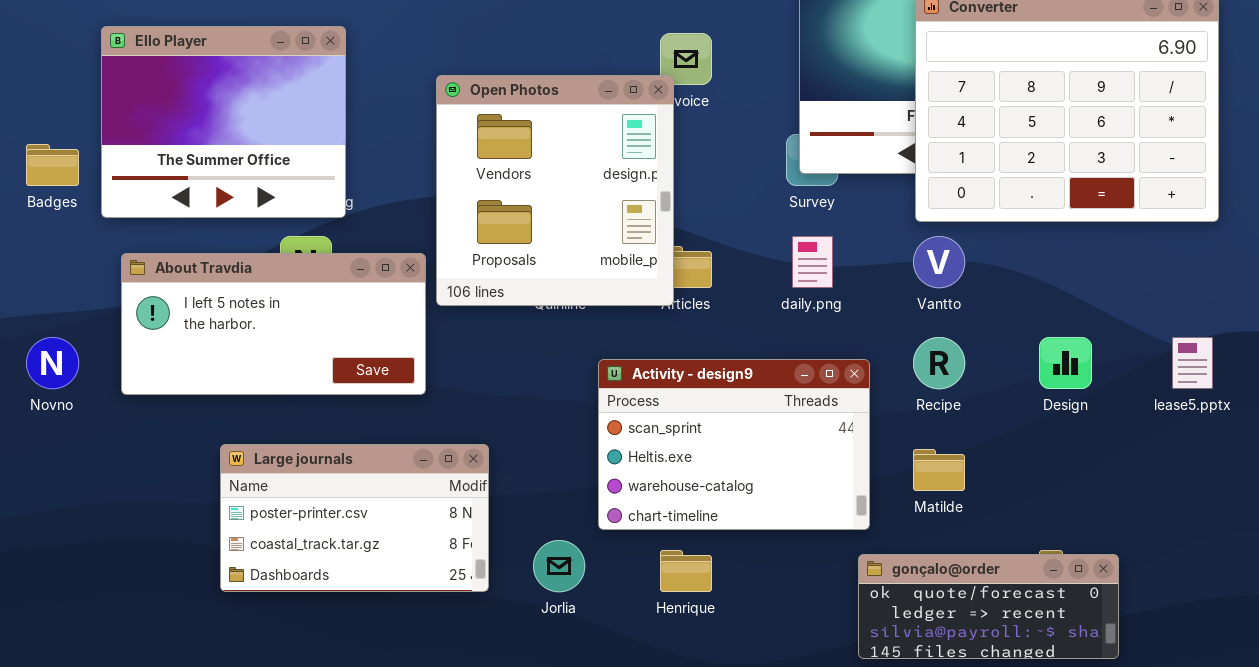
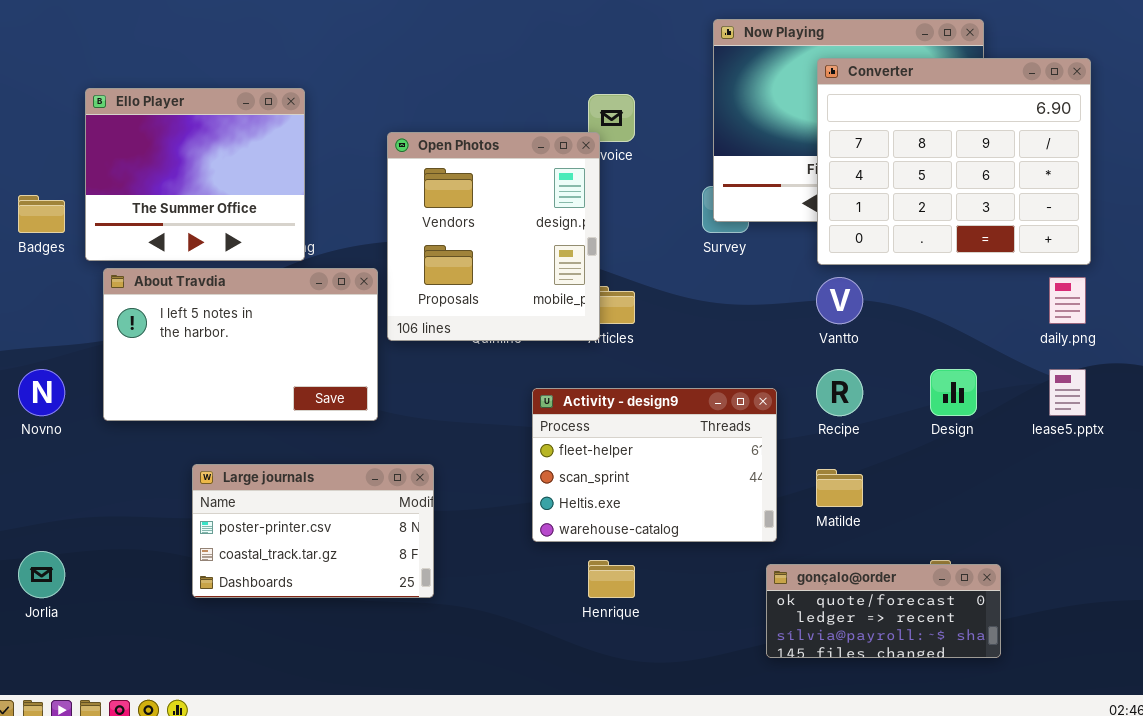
daily.png: [792,236,833,288] -> [1049,277,1086,324], moved
About Travdia: [121,253,426,395] -> [103,268,378,421], resized
Activity - design9: [598,359,870,530] -> [532,388,777,542], scrolled up 1 row
Jorlia: [533,540,585,592] -> [18,551,65,598], moved

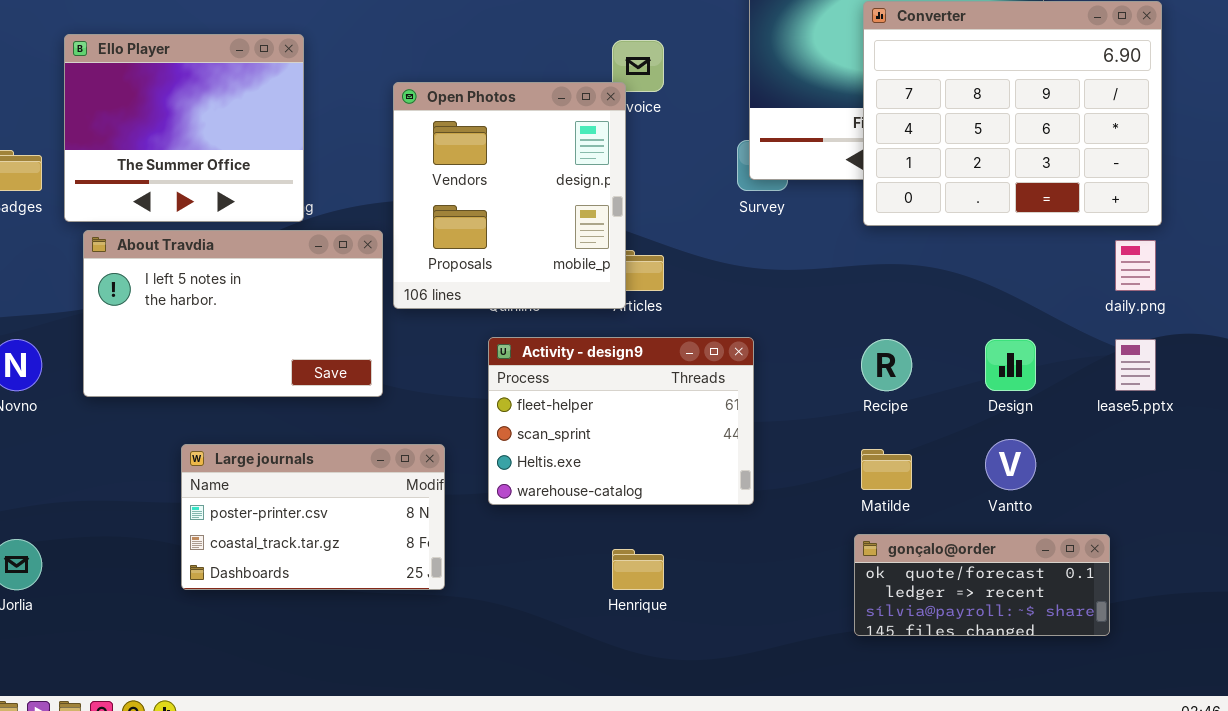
Vantto: [816,277,863,324] -> [985,439,1036,490], moved
Activity - design9: [532,388,777,542] -> [488,337,754,505], moved
gonçalo@order: [766,564,1001,658] -> [854,534,1110,636], moved

